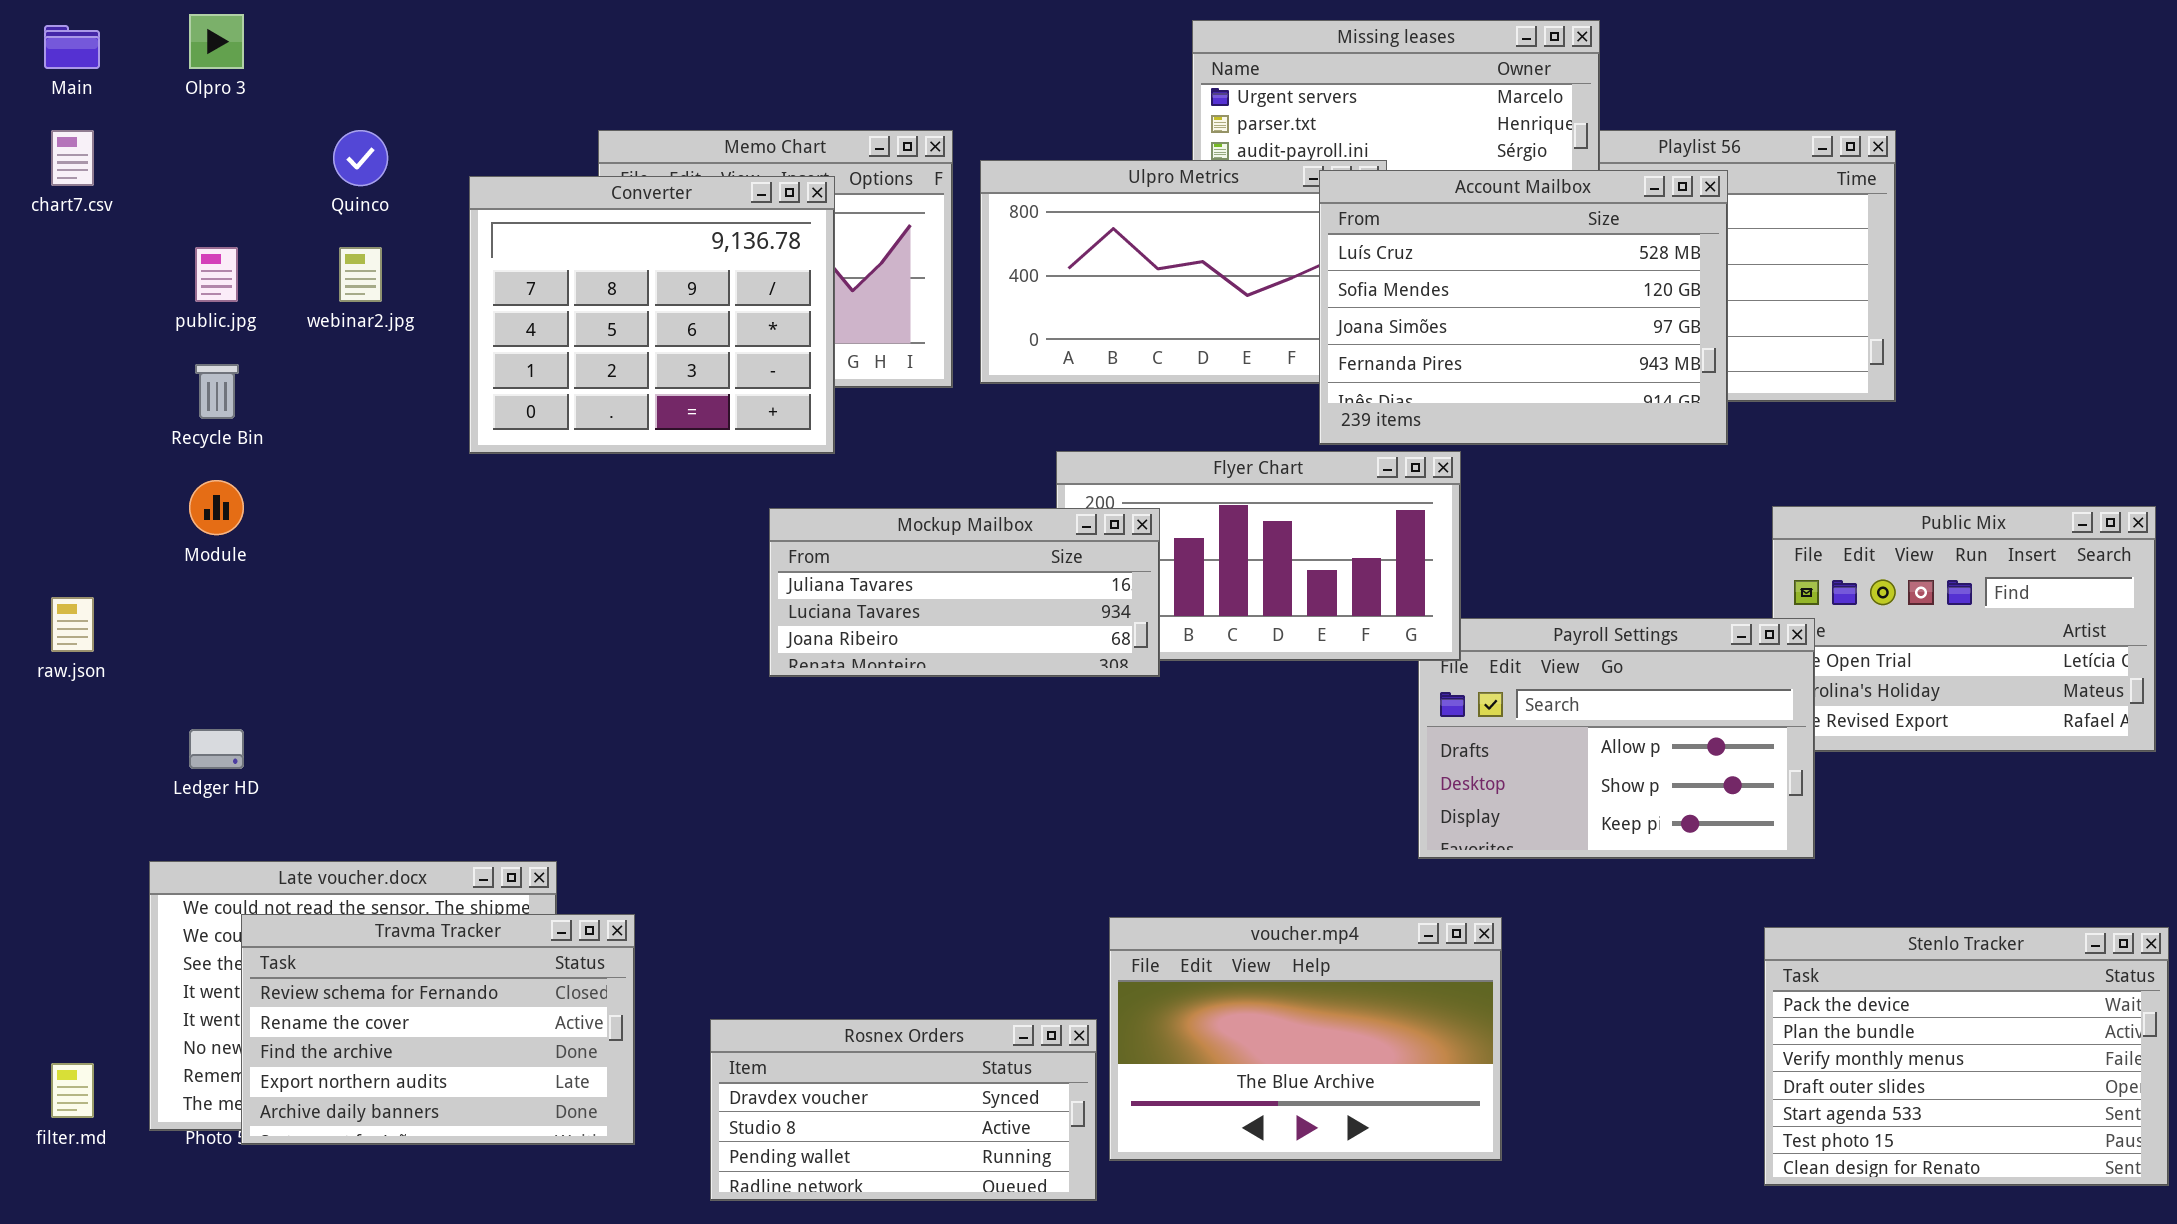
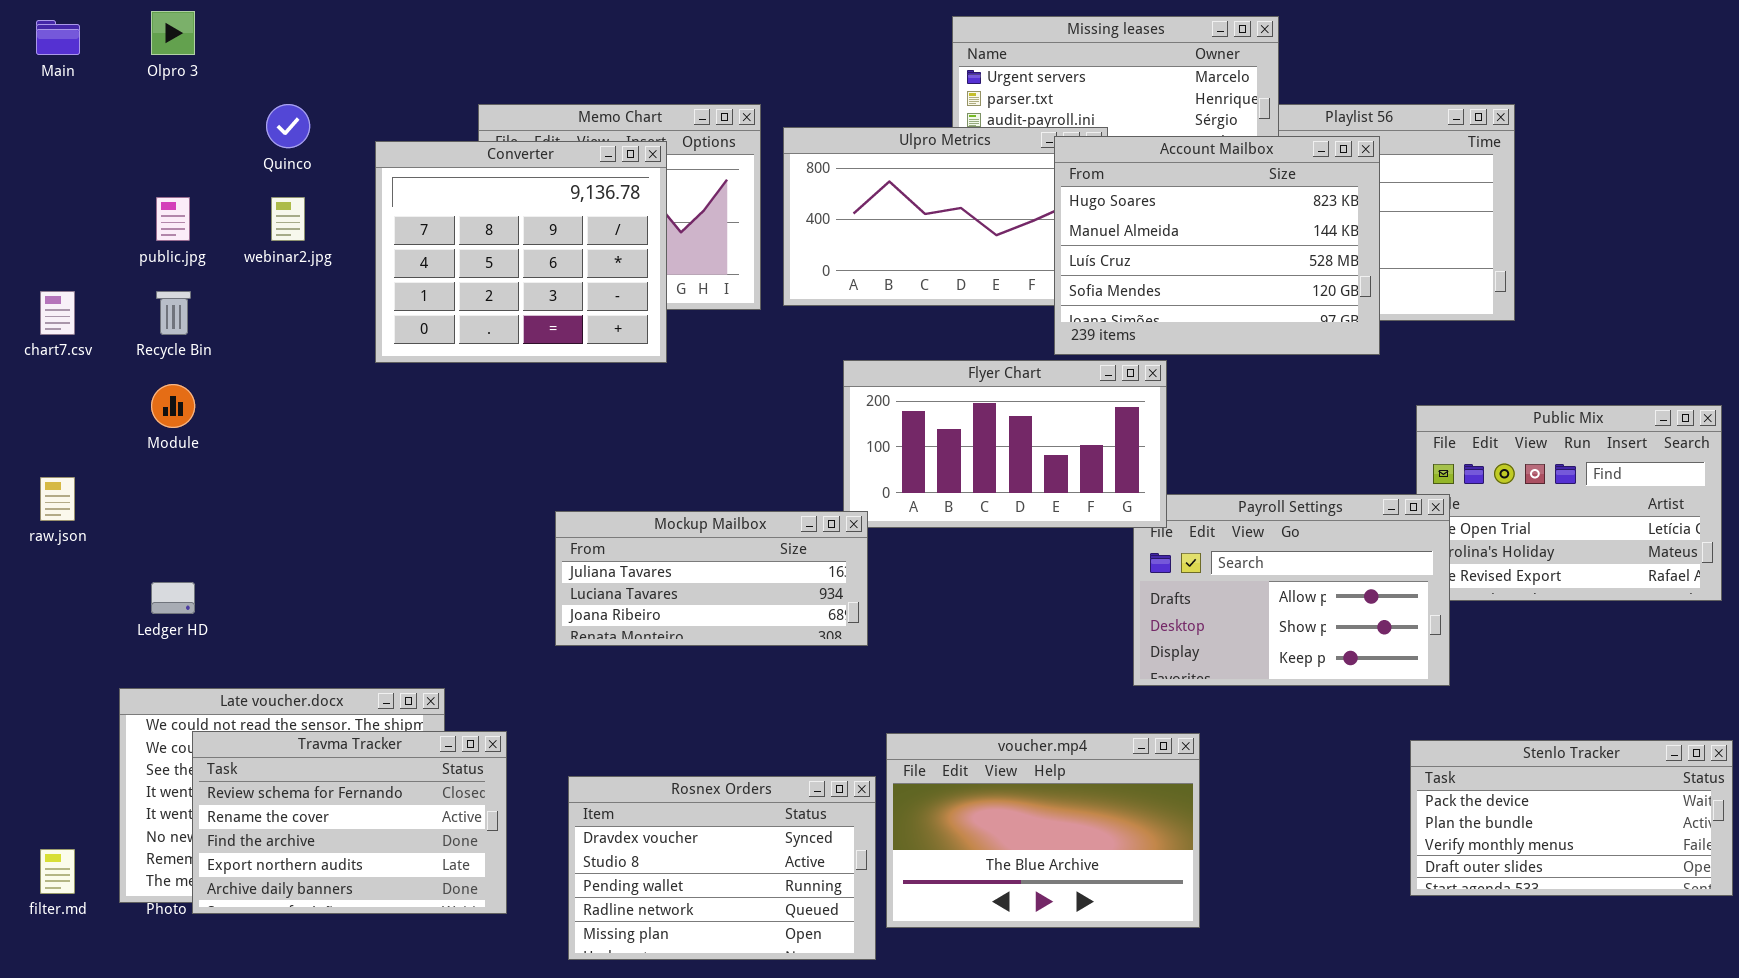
chart7.csv: [51,130,94,186] -> [40,291,75,335], moved
Account Mailbox: [1319,170,1728,445] -> [1054,136,1380,355], scrolled up 2 rows
Mockup Mailbox: [769,508,1160,677] -> [555,511,868,646], moved
Stenlo Tracker: [1764,927,2169,1186] -> [1410,740,1733,896], resized
Rosnex Orders: [710,1019,1097,1201] -> [568,776,876,960], resized

